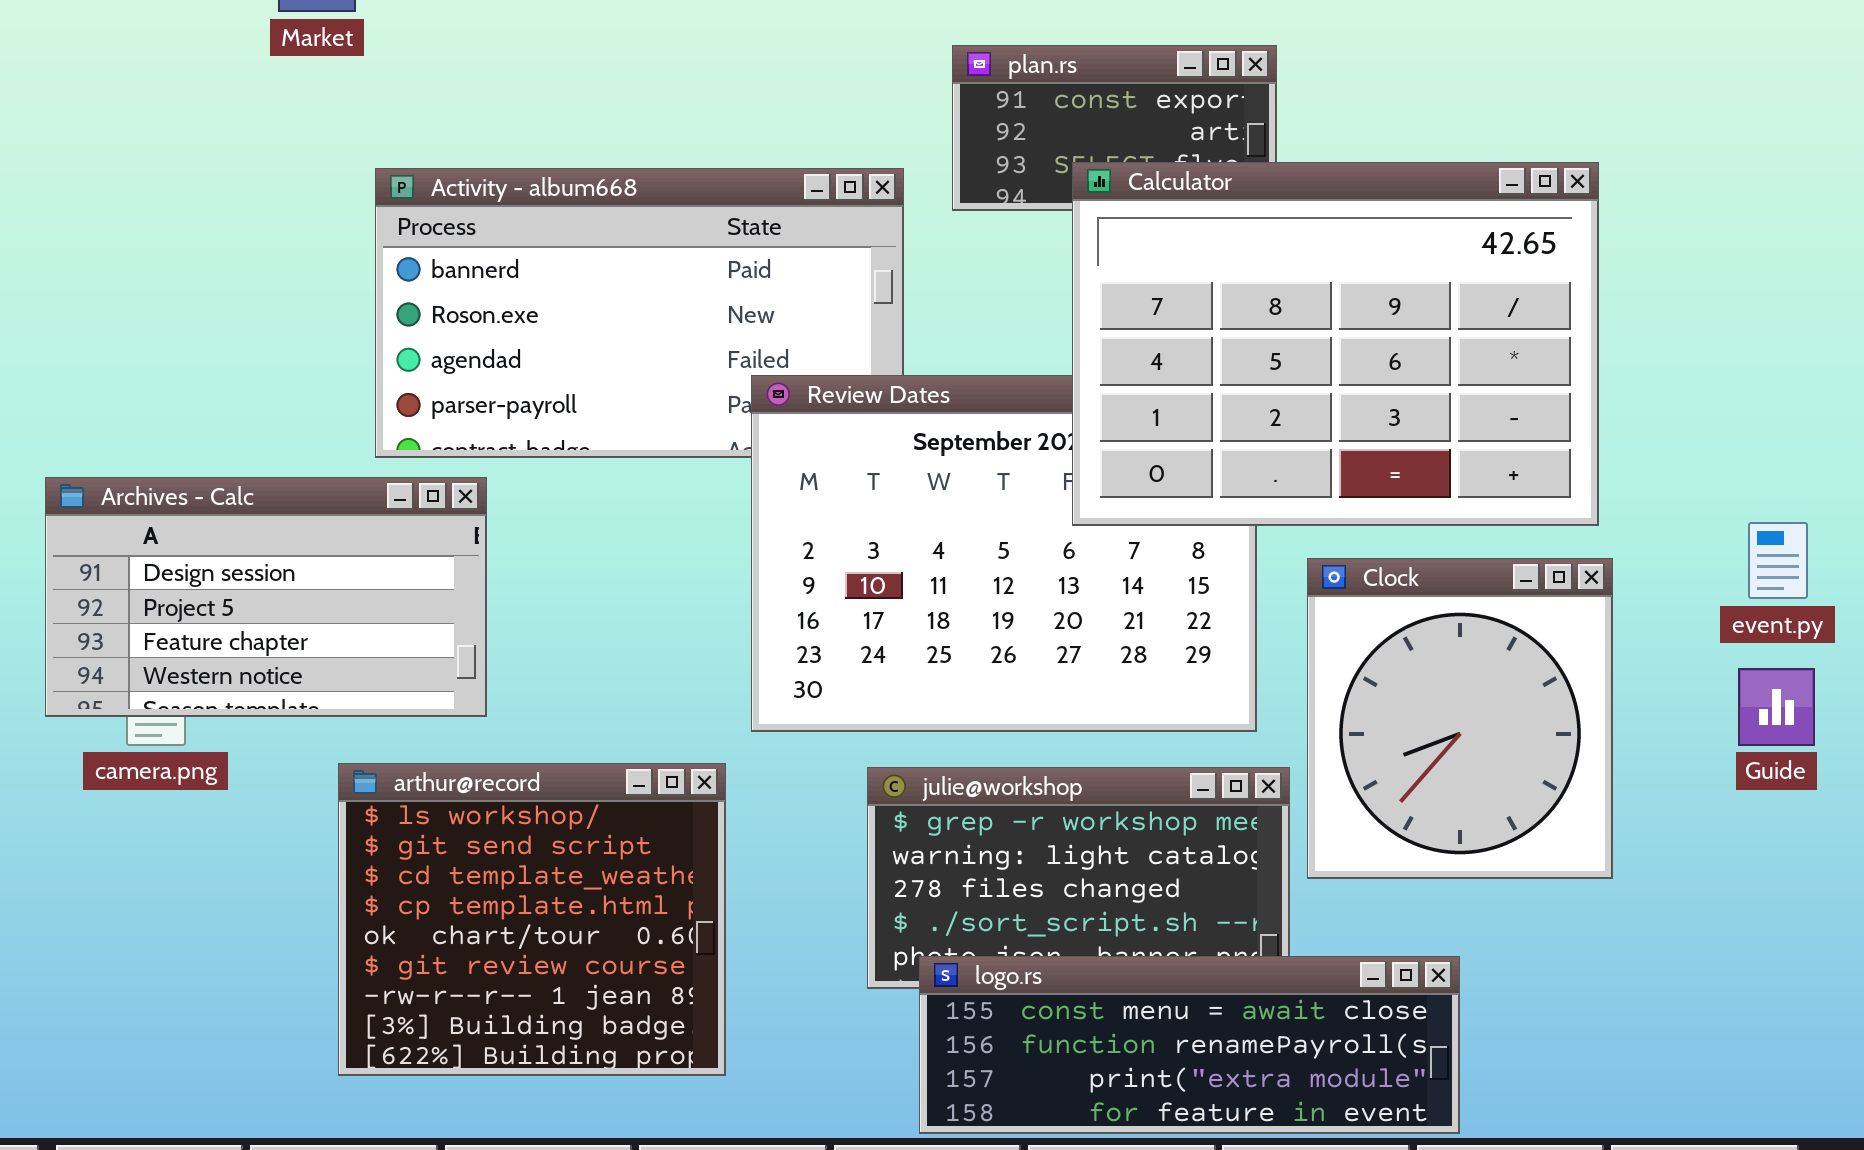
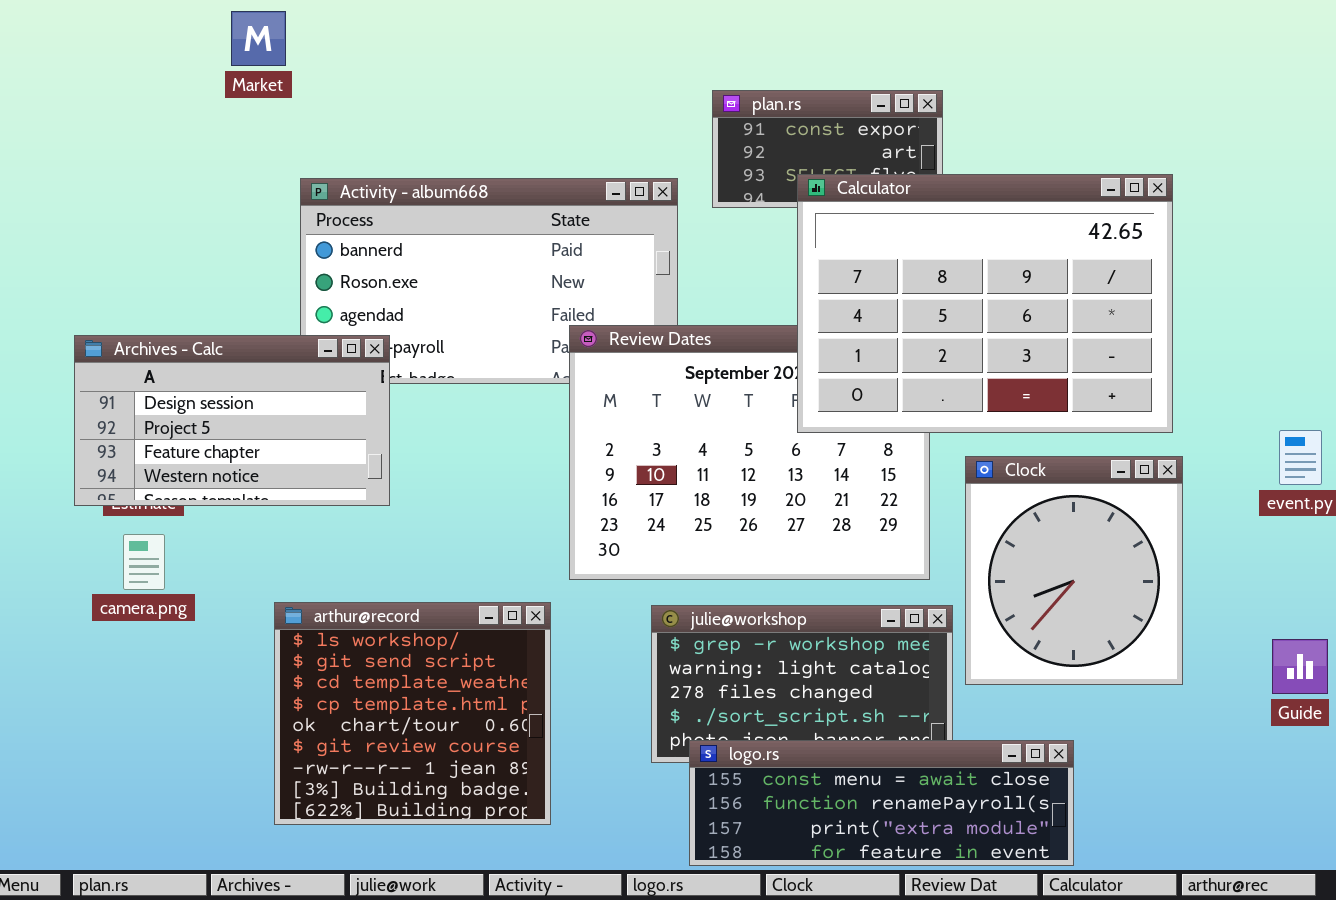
Archives - Calc: [45,477,487,717] -> [74,335,390,506], moved
Guide: [1738,668,1815,746] -> [1272,639,1328,694], moved

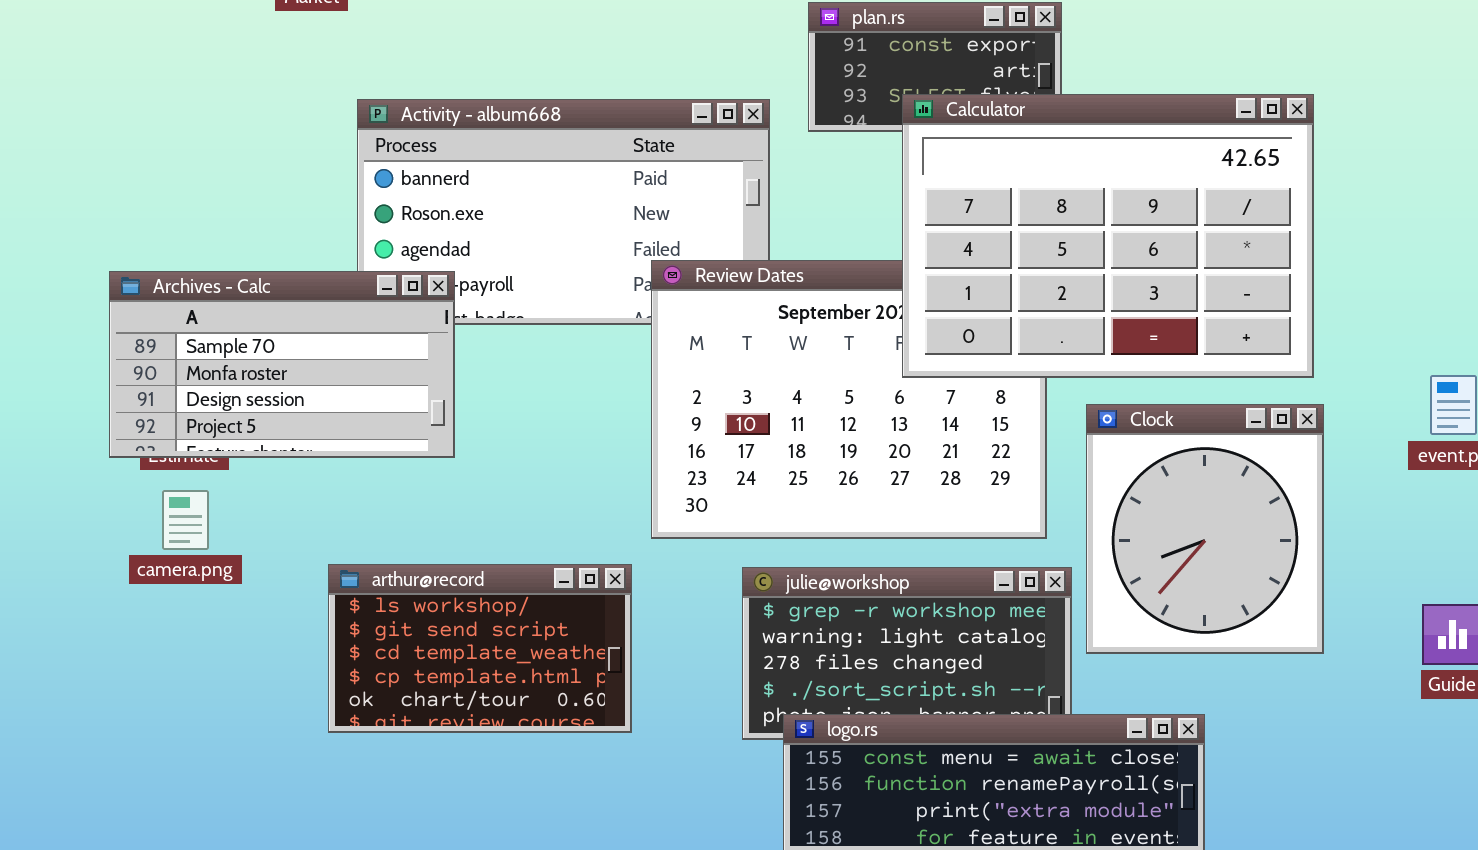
Archives - Calc: [74,335,390,506] -> [109,271,455,458], scrolled up 2 rows
arthur@record: [274,602,551,825] -> [328,564,632,733], resized

